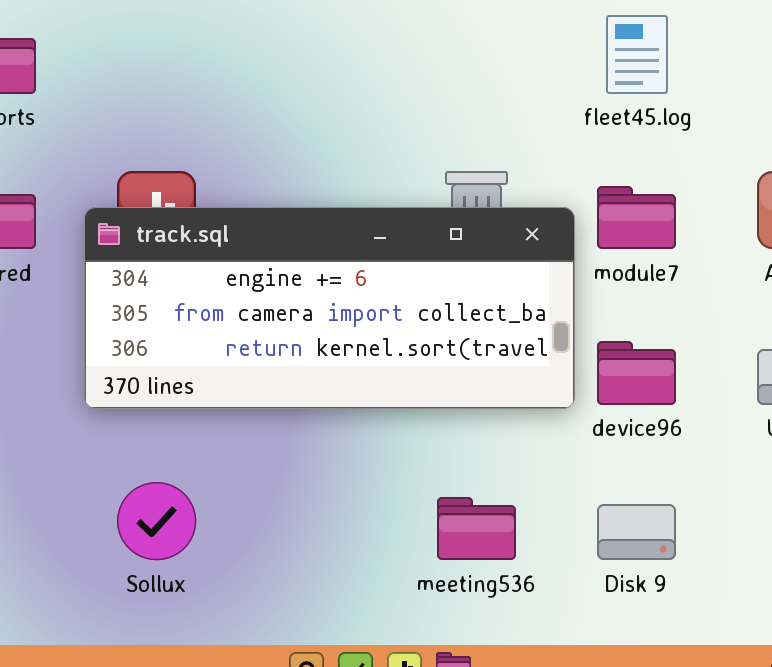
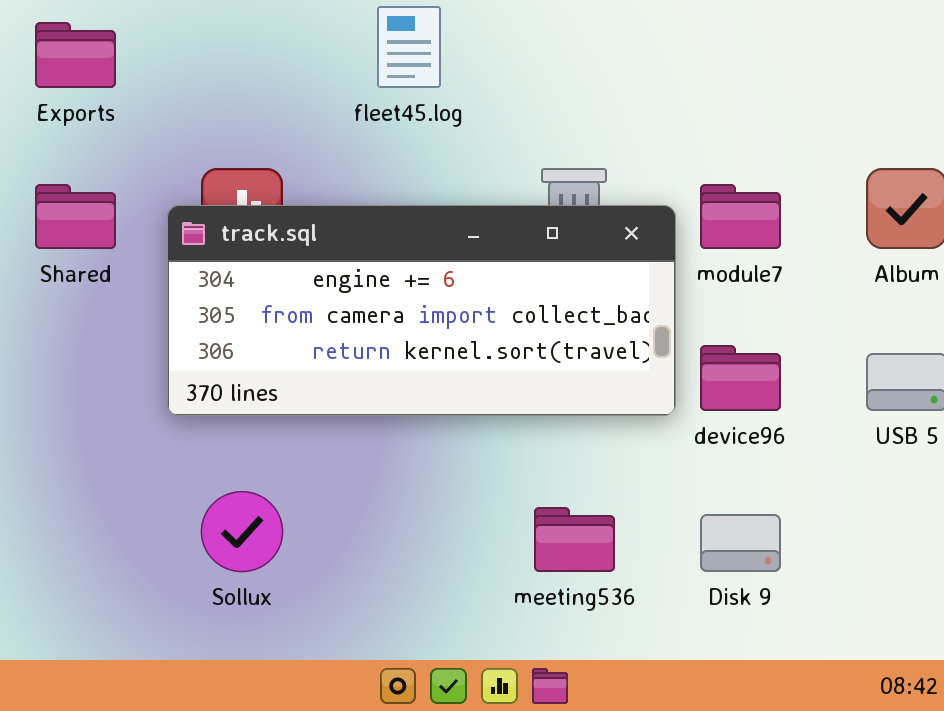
fleet45.log: [606,15,668,94] -> [377,6,441,88], moved

